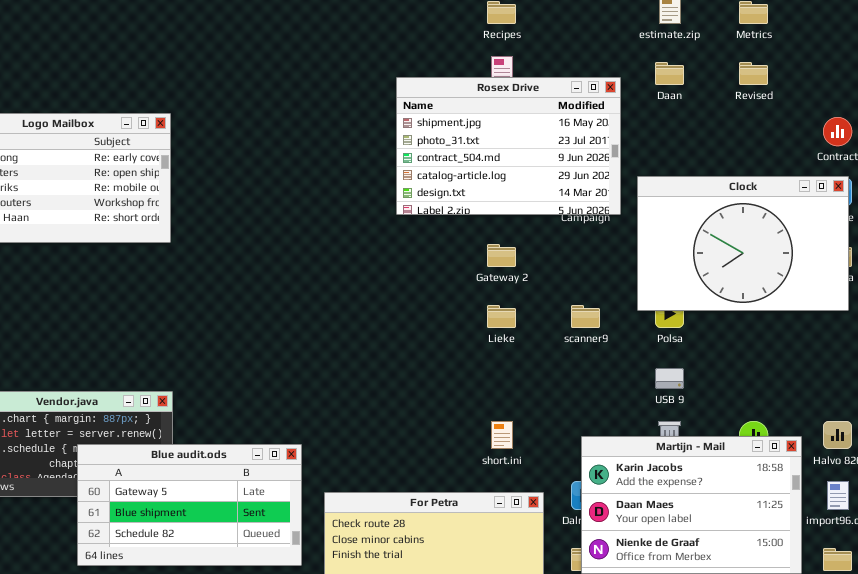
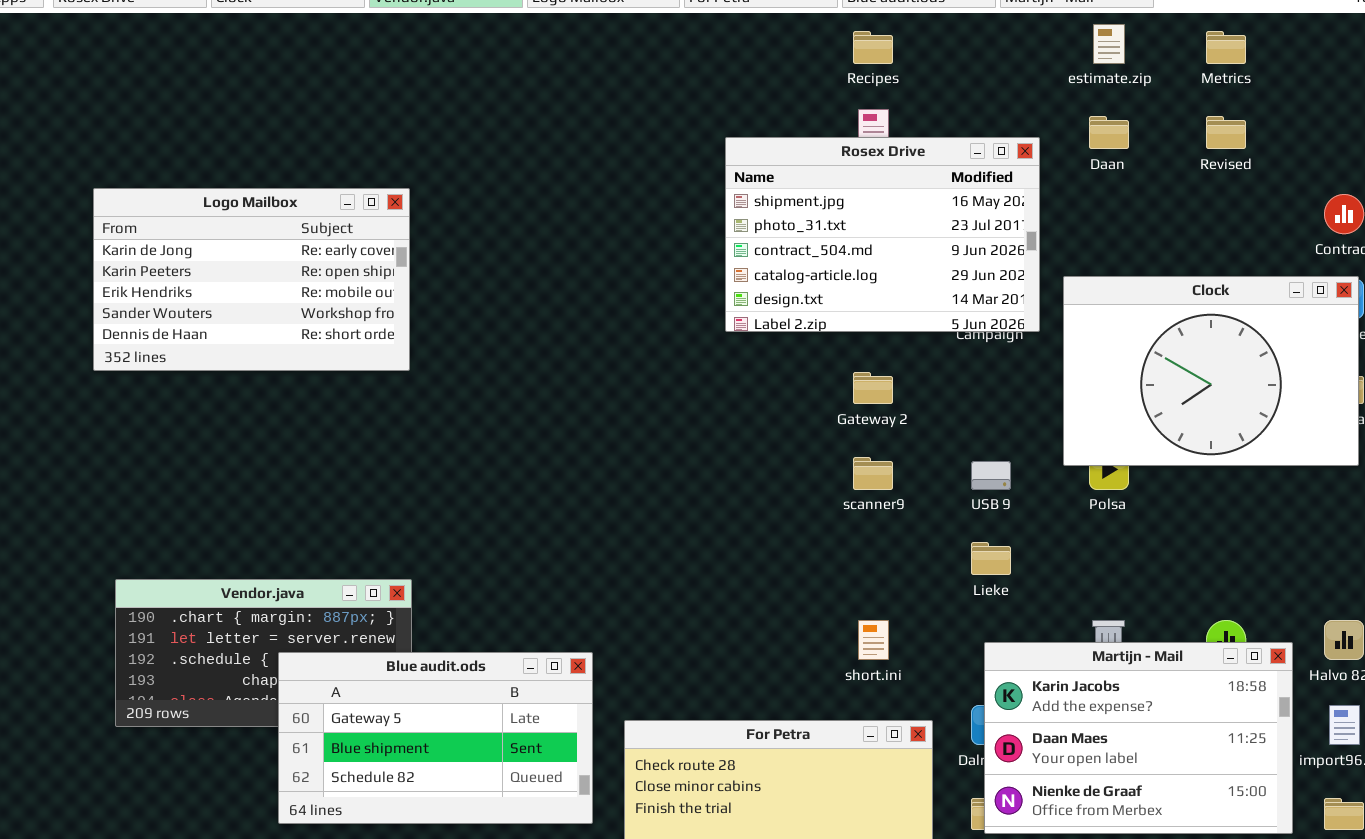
Lieke: [487,305,516,328] -> [971,542,1011,575], moved
scanner9: [571,305,600,328] -> [853,457,893,490], moved
USB 9: [655,368,684,389] -> [971,461,1011,490], moved

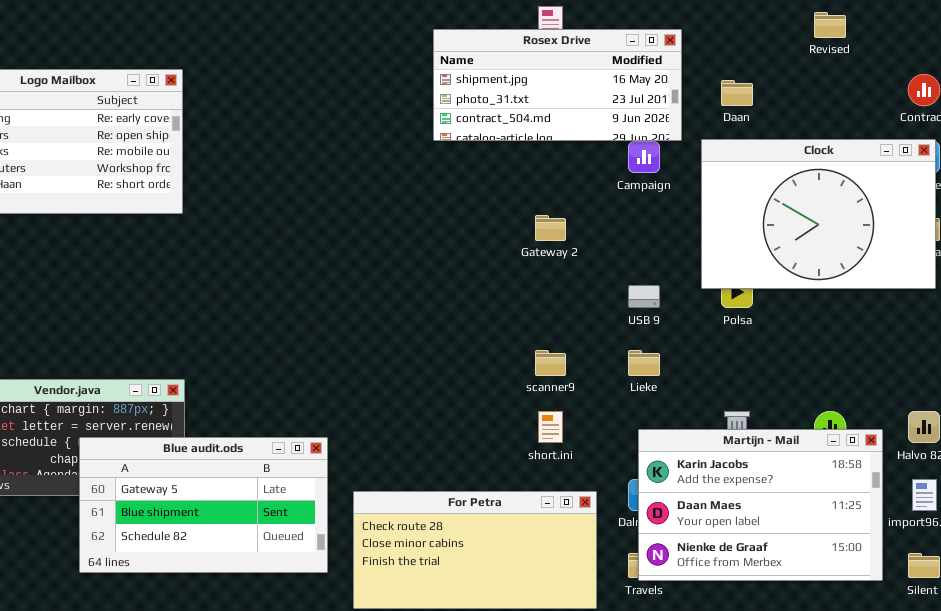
Daan: [1089,116,1129,149] -> [721,80,753,106], moved
Rosex Drive: [725,137,1040,332] -> [433,29,682,141], resized
scanner9: [853,457,893,490] -> [535,350,566,376], moved

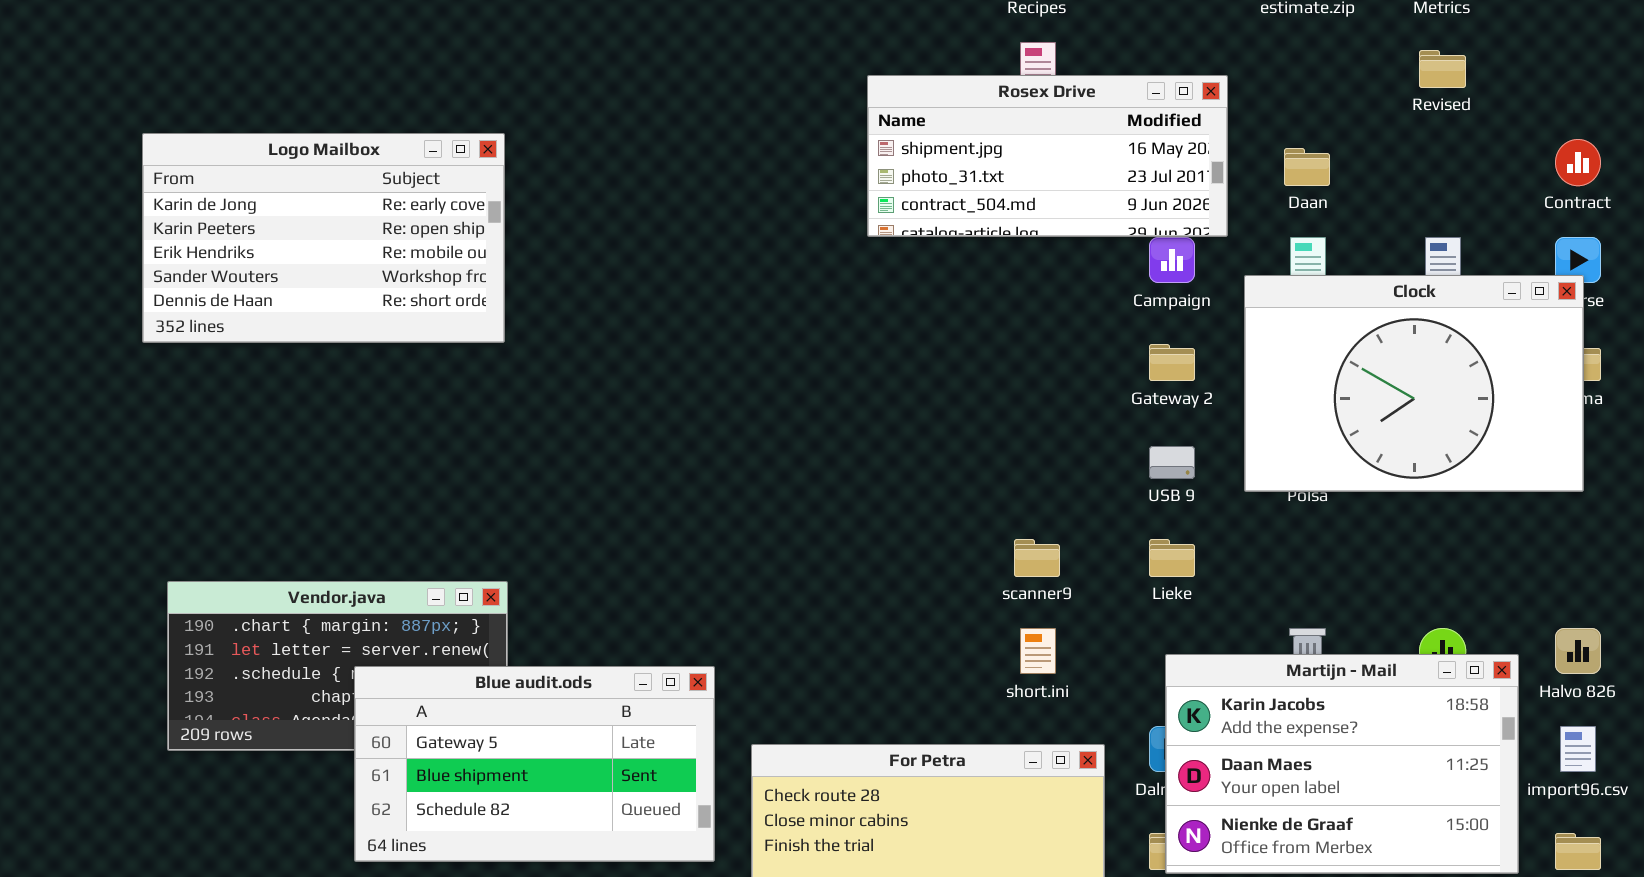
Clock: [701,139,936,289] -> [1244,275,1584,492], moved
Gateway 2: [535,215,566,241] -> [1149,344,1195,381], moved

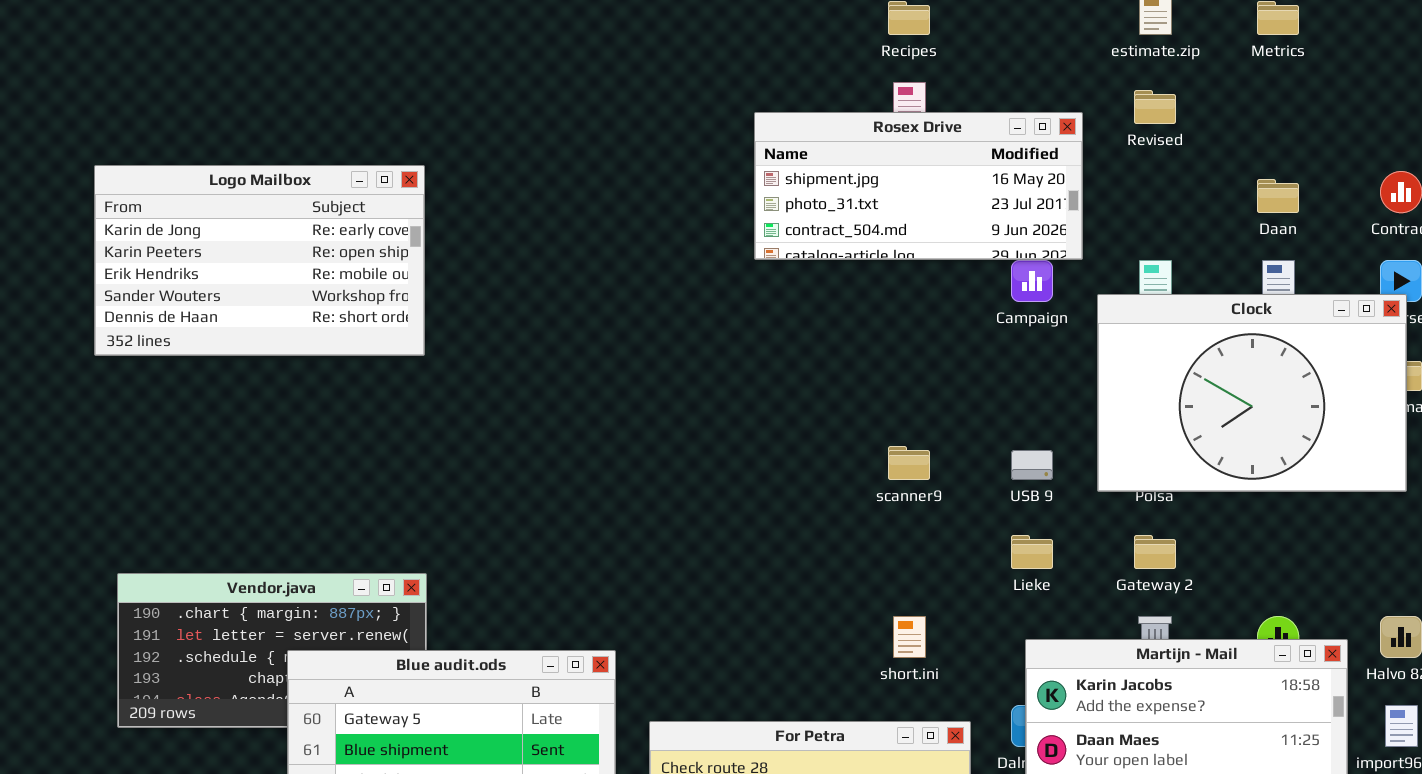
Revised: [1419,50,1466,88] -> [1134,90,1176,124], moved
Daan: [1284,148,1330,186] -> [1257,179,1299,213], moved
Gateway 2: [1149,344,1195,381] -> [1134,535,1176,569], moved
scanner9: [1014,539,1060,577] -> [888,446,930,480], moved

